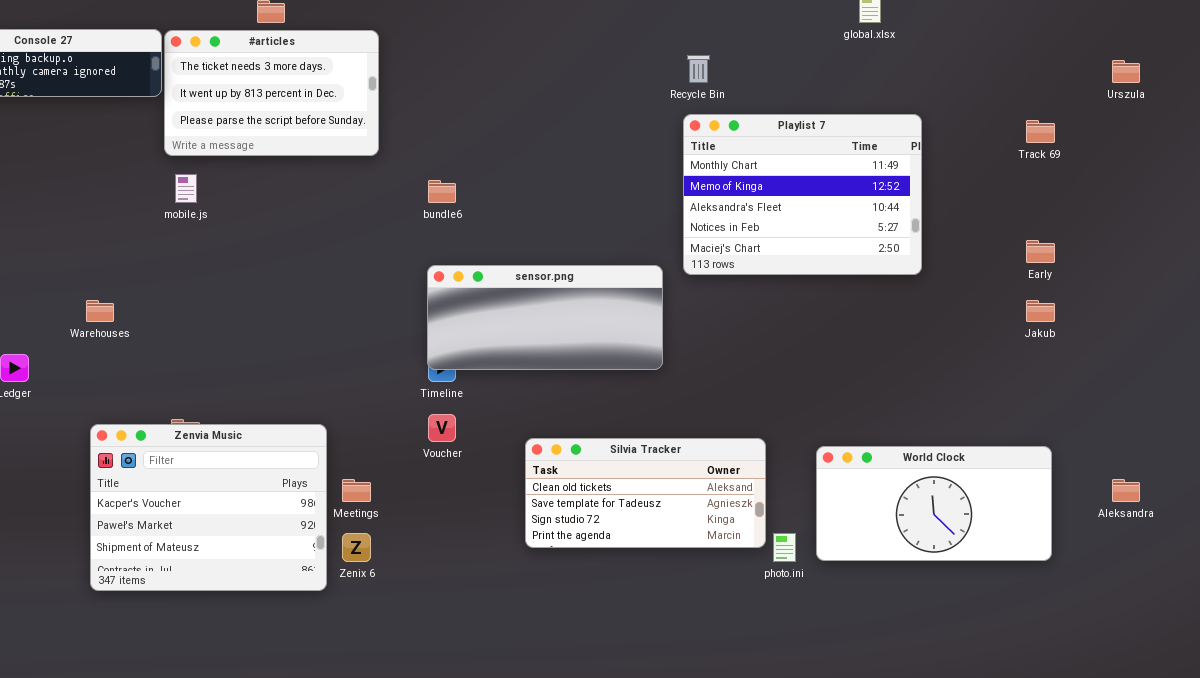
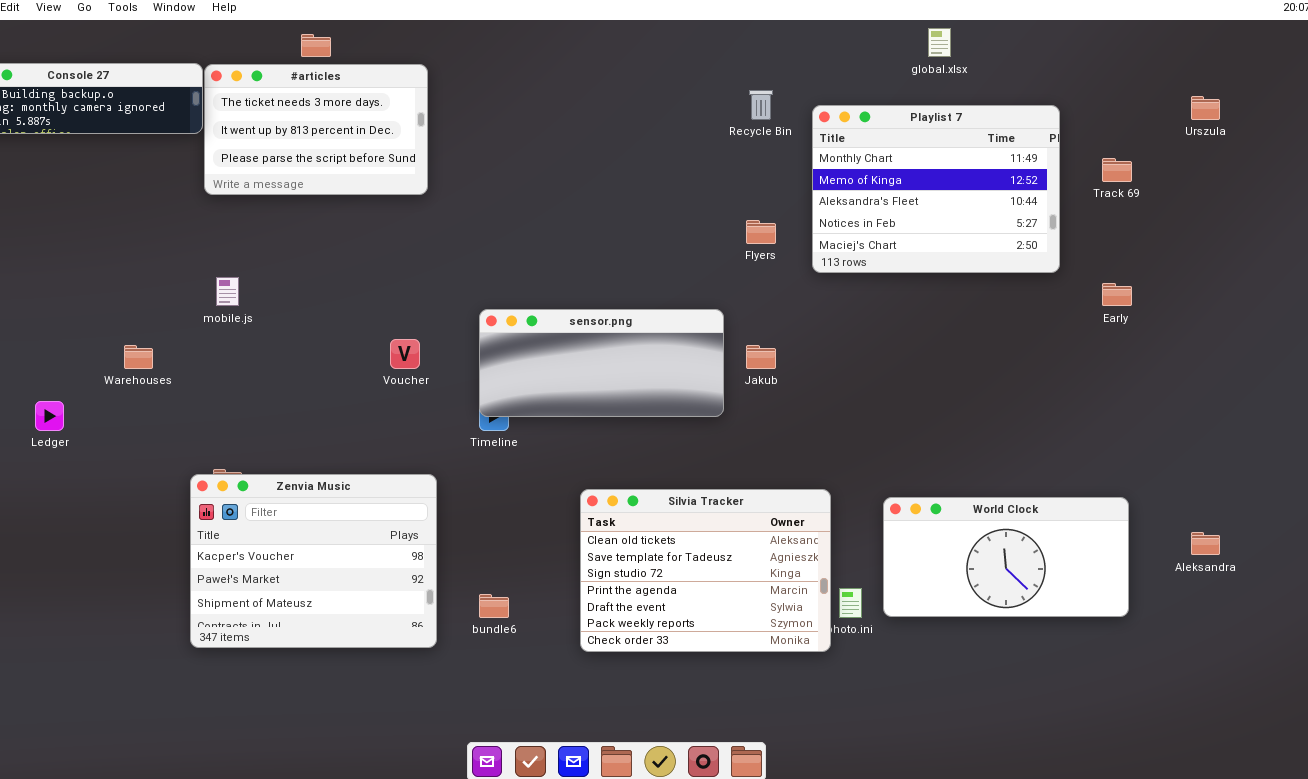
Playlist 7: [683,114,922,275] -> [812,105,1060,273], moved
mobile.js: [175,174,197,203] -> [216,277,239,306], moved
bundle6: [428,180,456,203] -> [479,594,509,618], moved
Jakub: [1026,300,1055,322] -> [746,345,776,369], moved
Voucher: [428,414,456,442] -> [390,339,420,369], moved
Zenvia Music: [90,424,327,591] -> [190,474,437,648], moved
Silvia Tracker: [525,438,766,548] -> [580,489,831,652], resized

